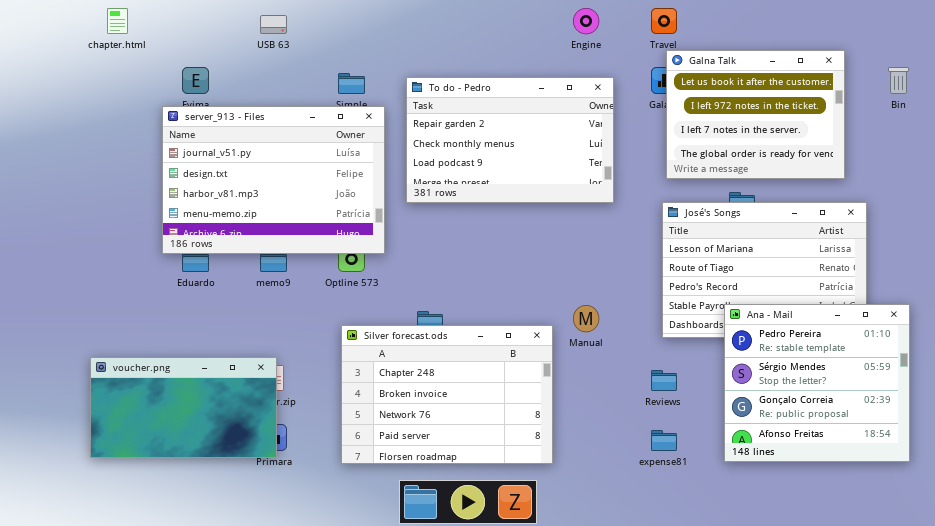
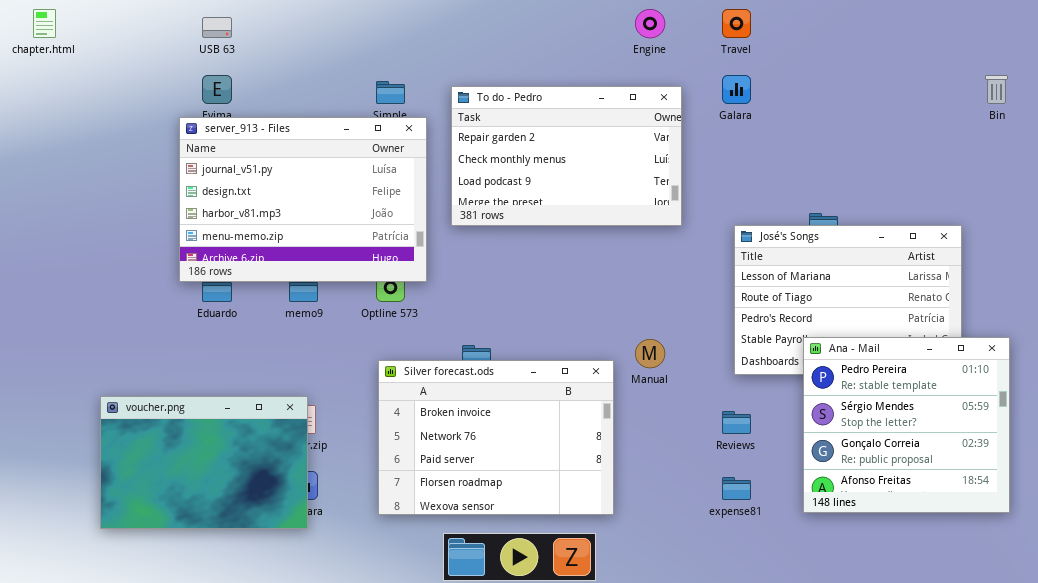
chapter.html: [107,8,128,34] -> [33,9,56,38], moved
USB 63: [260,15,287,34] -> [202,17,232,38], moved
Galna Talk: [666,50,845,179] -> none, closed
Silver forecast.ods: [341,325,553,464] -> [378,360,614,515], scrolled down 1 row
voucher.png: [90,357,277,458] -> [100,396,308,529], resized

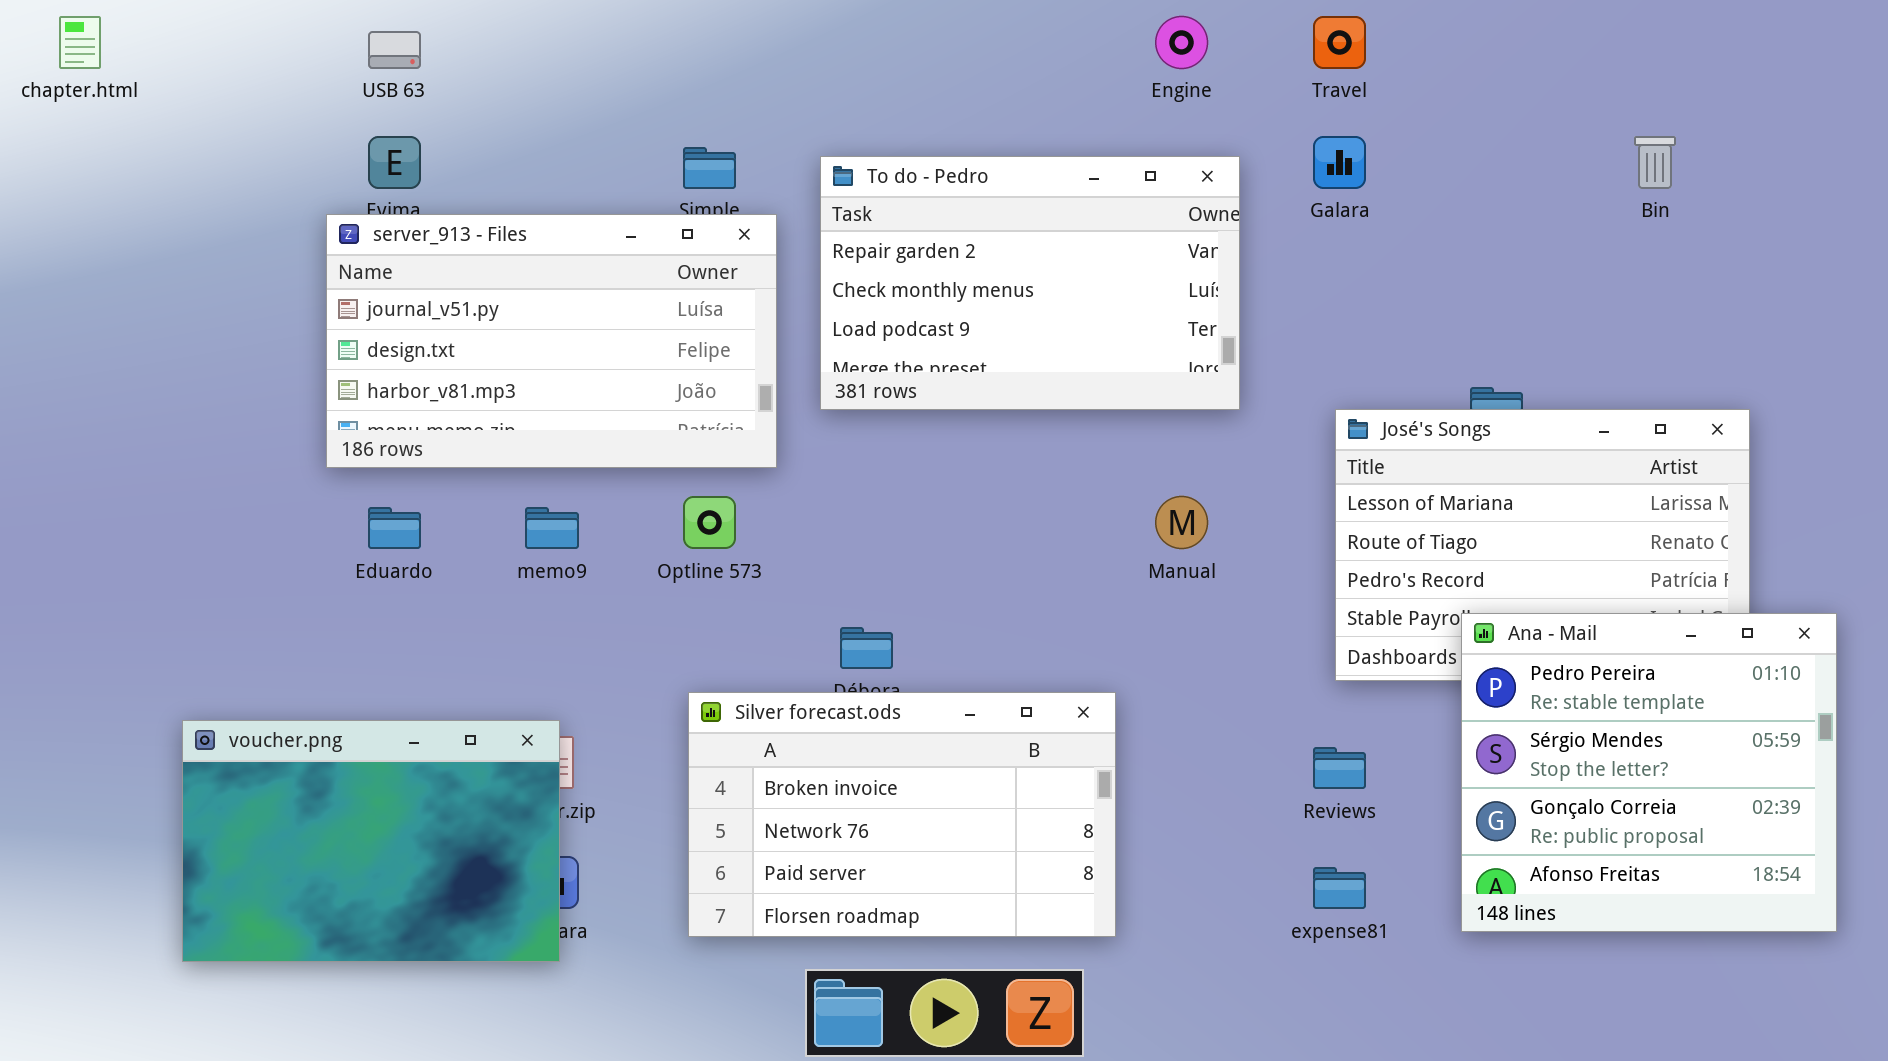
Bin: [985,75,1008,104] -> [1634,136,1676,189], moved
server_913 - Files: [179,117,427,282] -> [326,214,777,468], resized
Manual: [635,339,665,368] -> [1155,496,1208,549], moved
Silver forecast.ods: [378,360,614,515] -> [688,692,1116,937], resized

